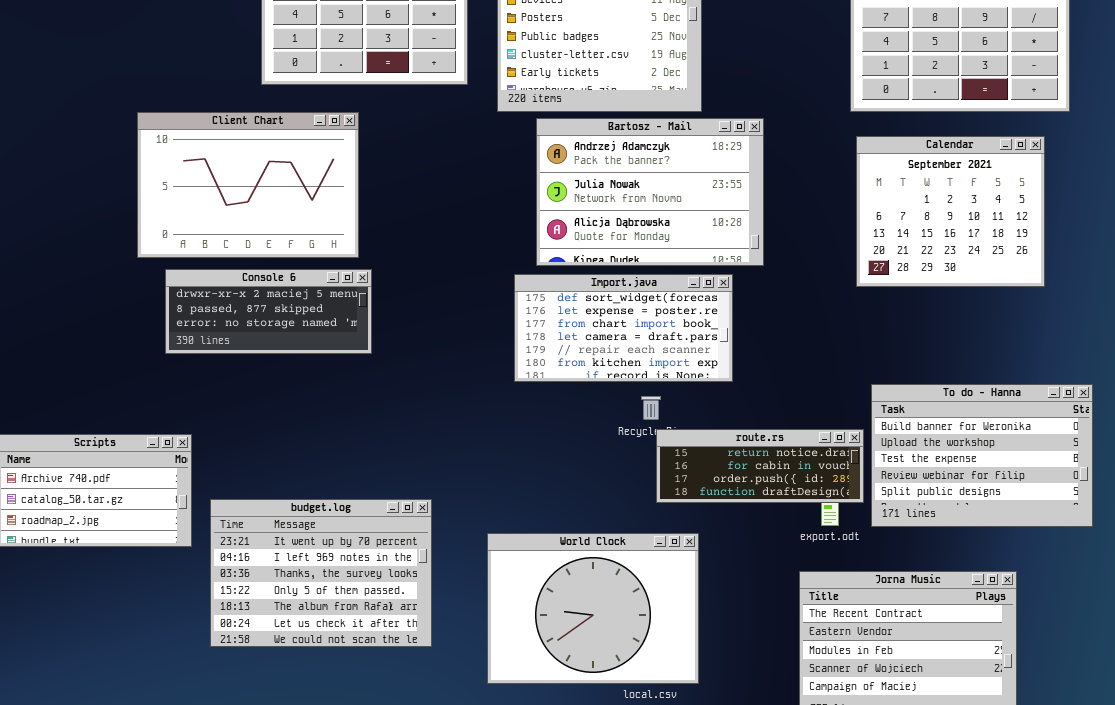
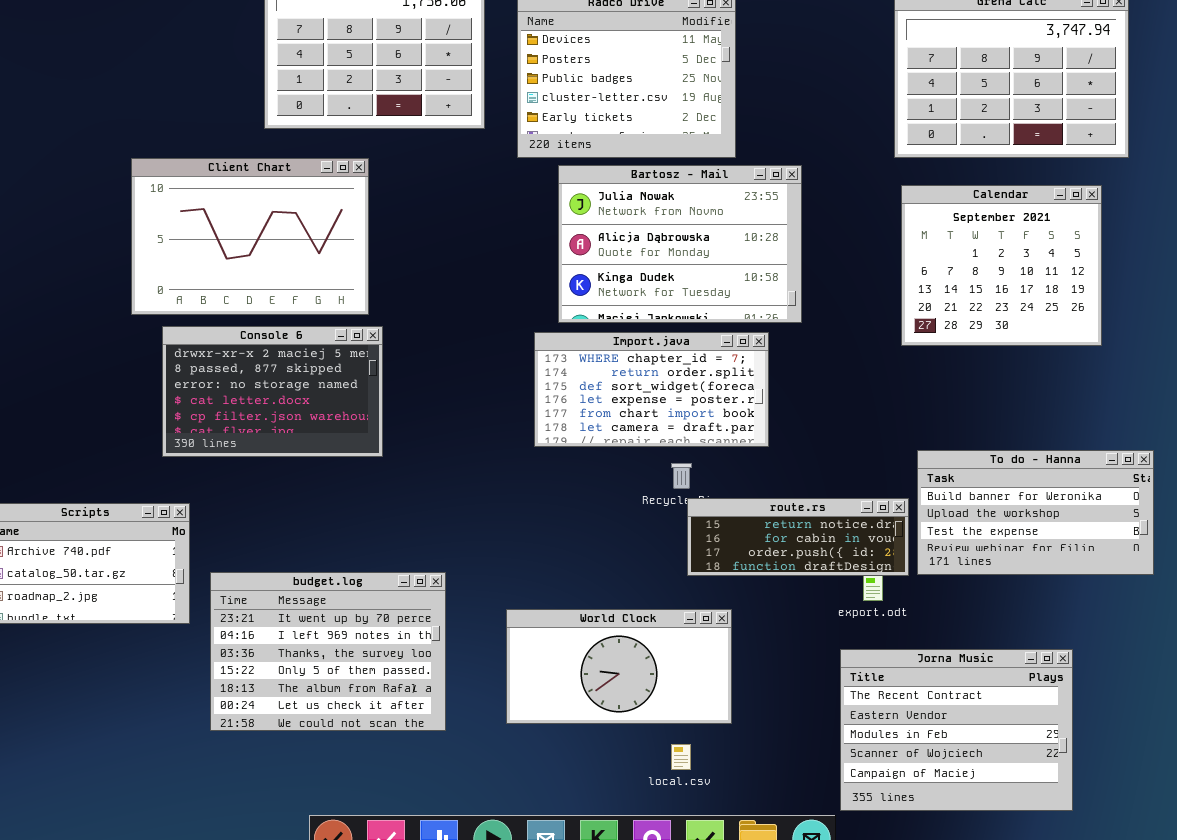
Bartosz - Mail: [536,118,764,266] -> [558,165,802,323], scrolled down 1 row
Console 6: [165,269,372,354] -> [162,326,383,457], resized
Import.java: [514,274,733,382] -> [534,332,769,447], scrolled up 2 rows
To do - Hanna: [871,384,1093,527] -> [917,450,1154,575], resized
World Clock: [487,533,699,684] -> [506,609,732,724], resized

